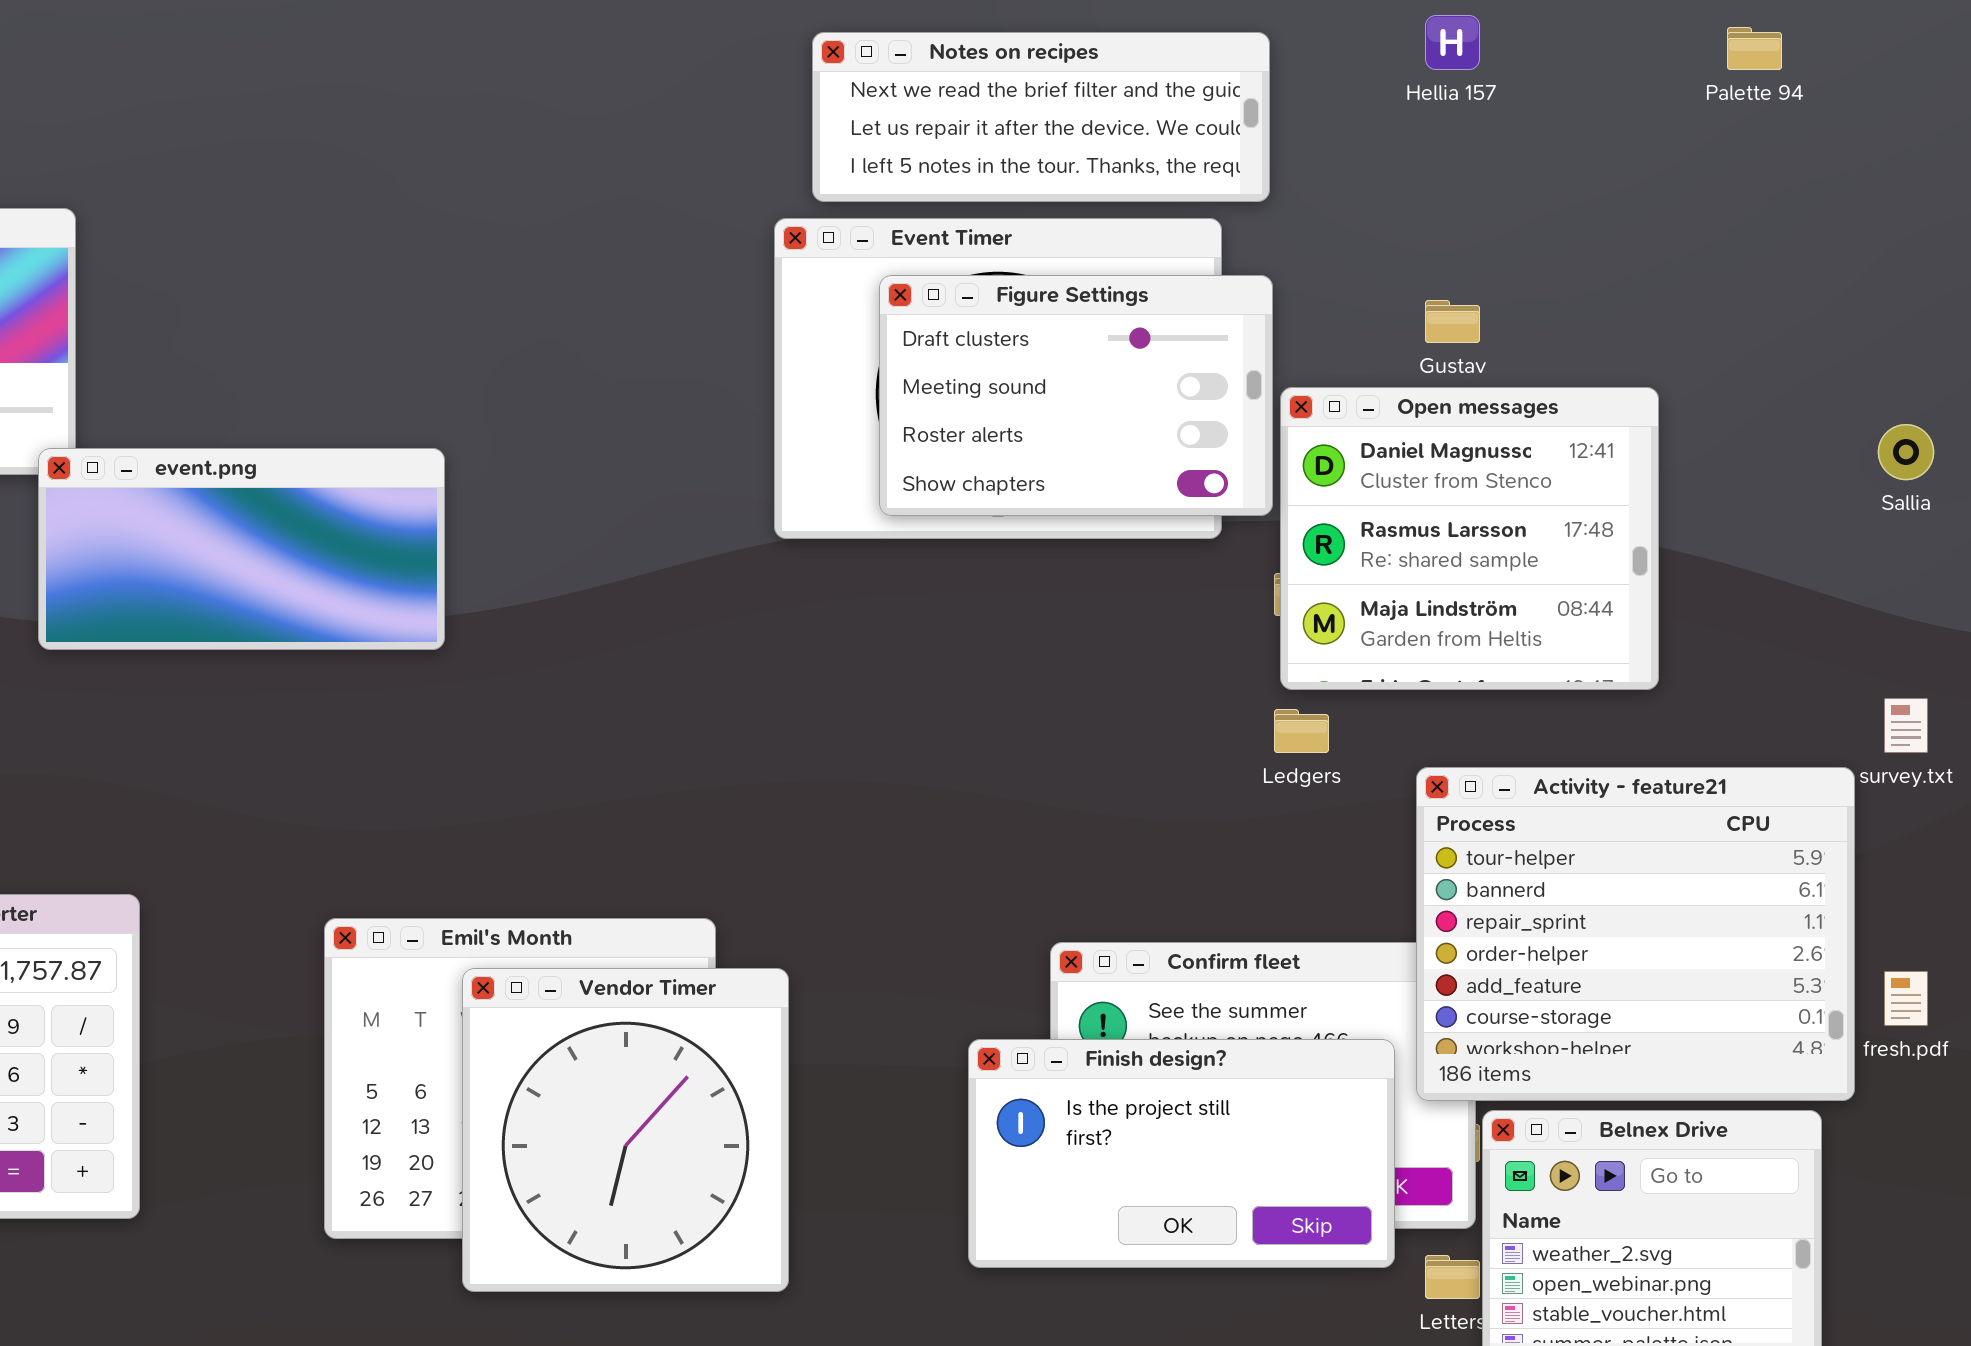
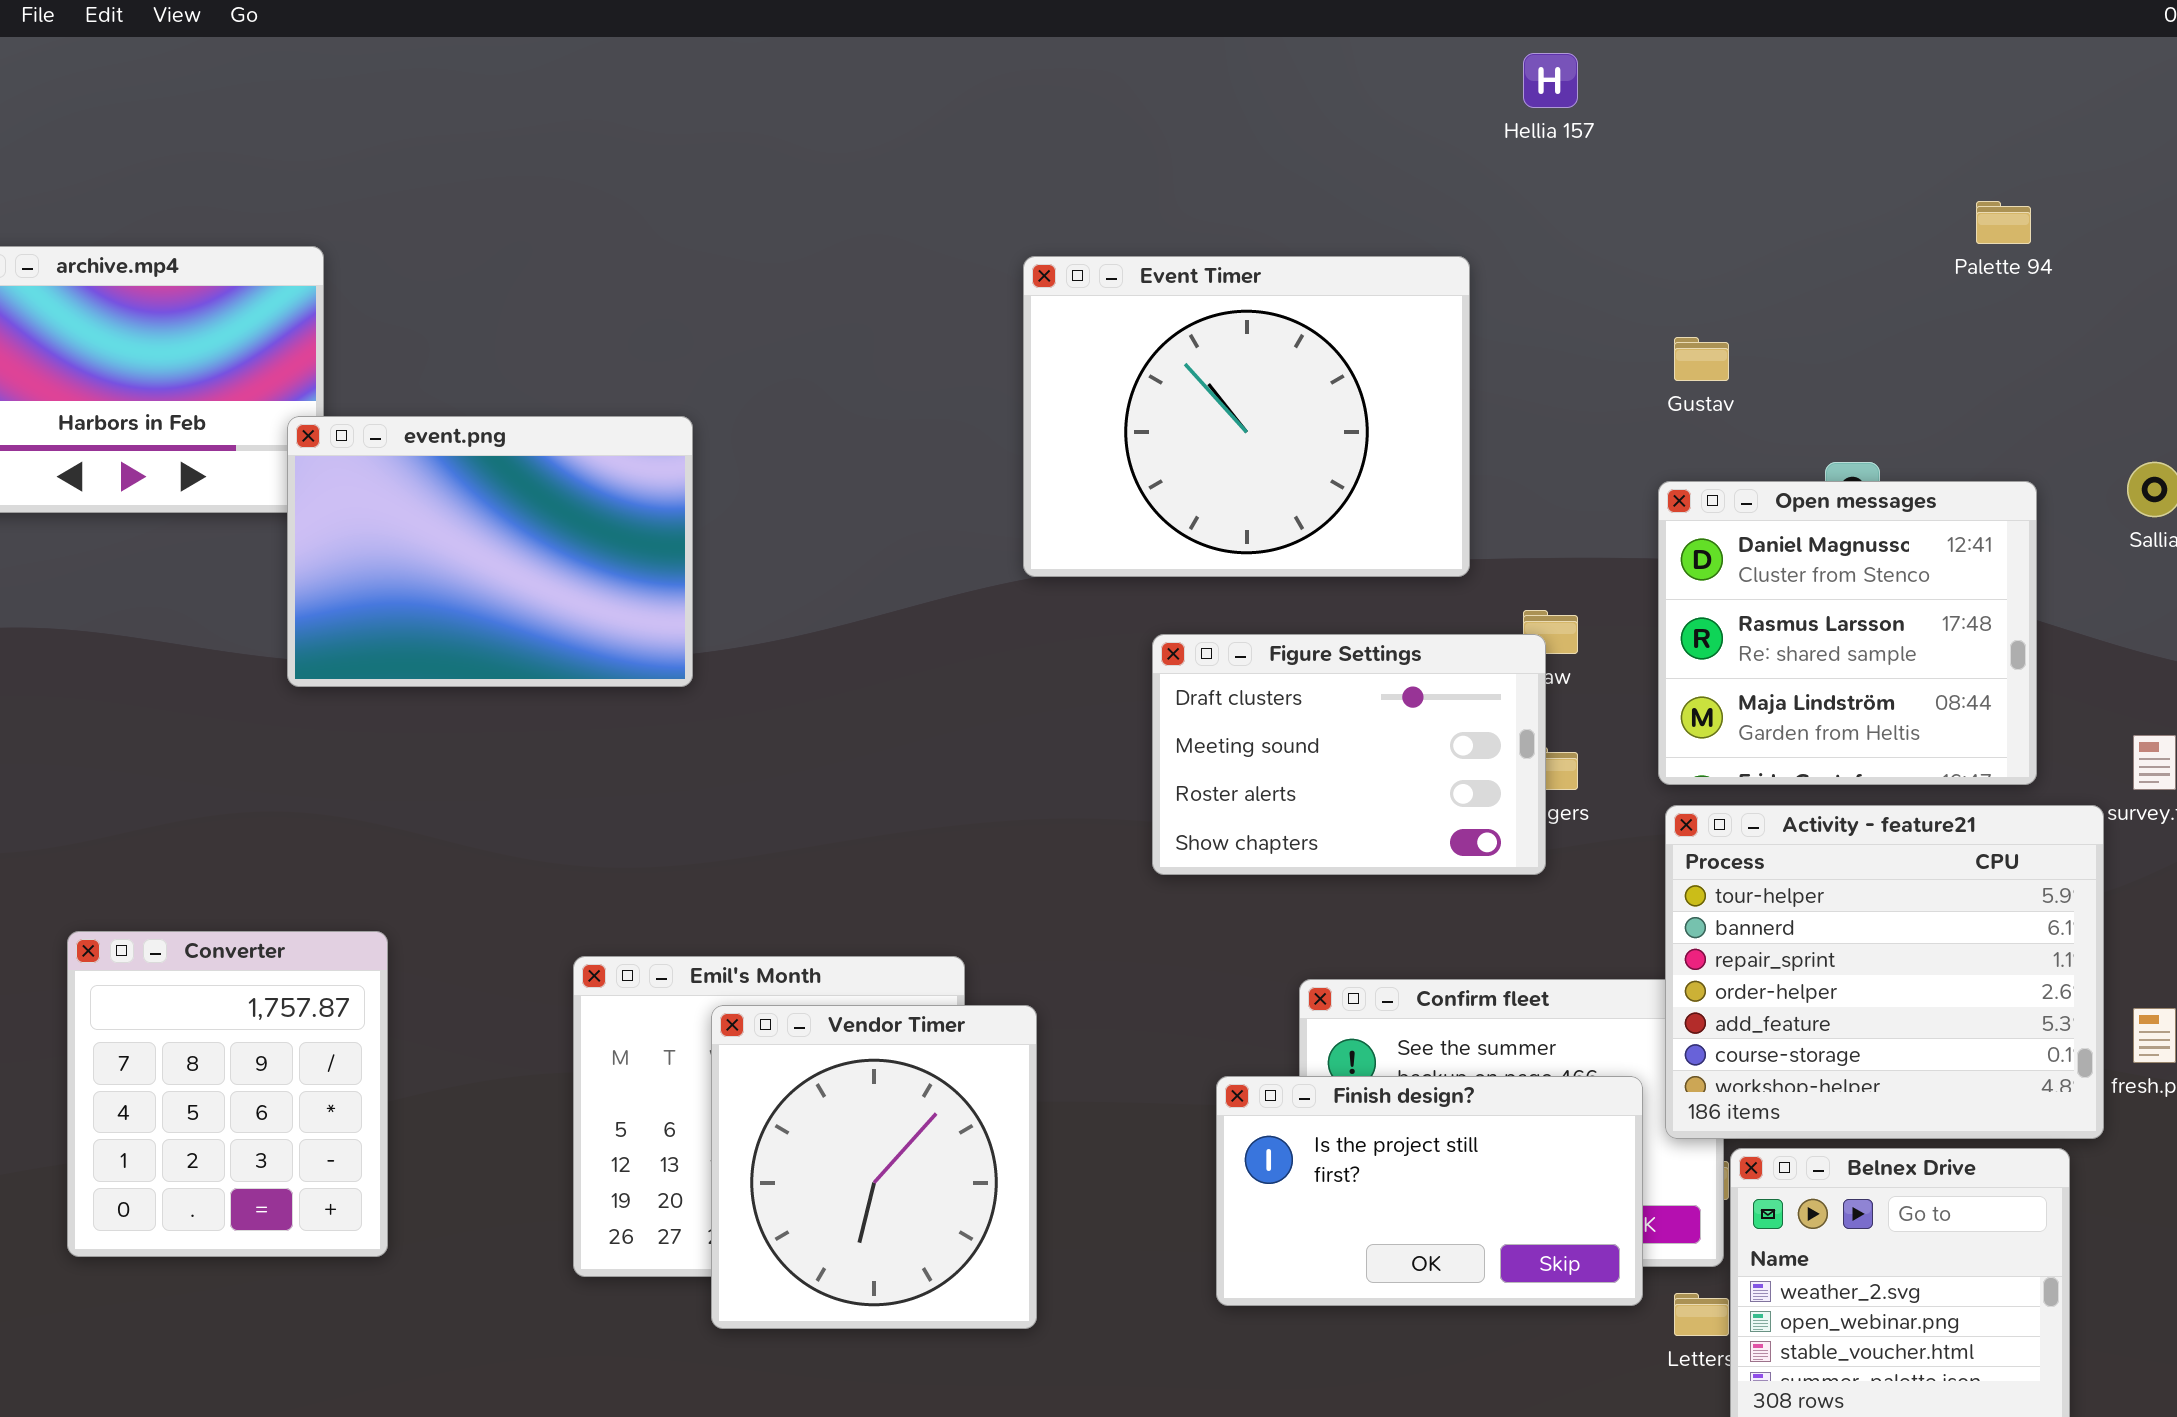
Hellia 157: [1425,15,1480,70] -> [1523,53,1578,108], moved
Palette 94: [1727,27,1782,70] -> [1976,201,2031,244], moved
Notes on recipes: [812,32,1270,202] -> none, closed
Figure Settings: [879,275,1273,516] -> [1152,634,1546,875], moved
Open messages: [1280,387,1659,690] -> [1658,481,2037,785], moved
event.png: [38,448,445,650] -> [287,416,693,687], resized

